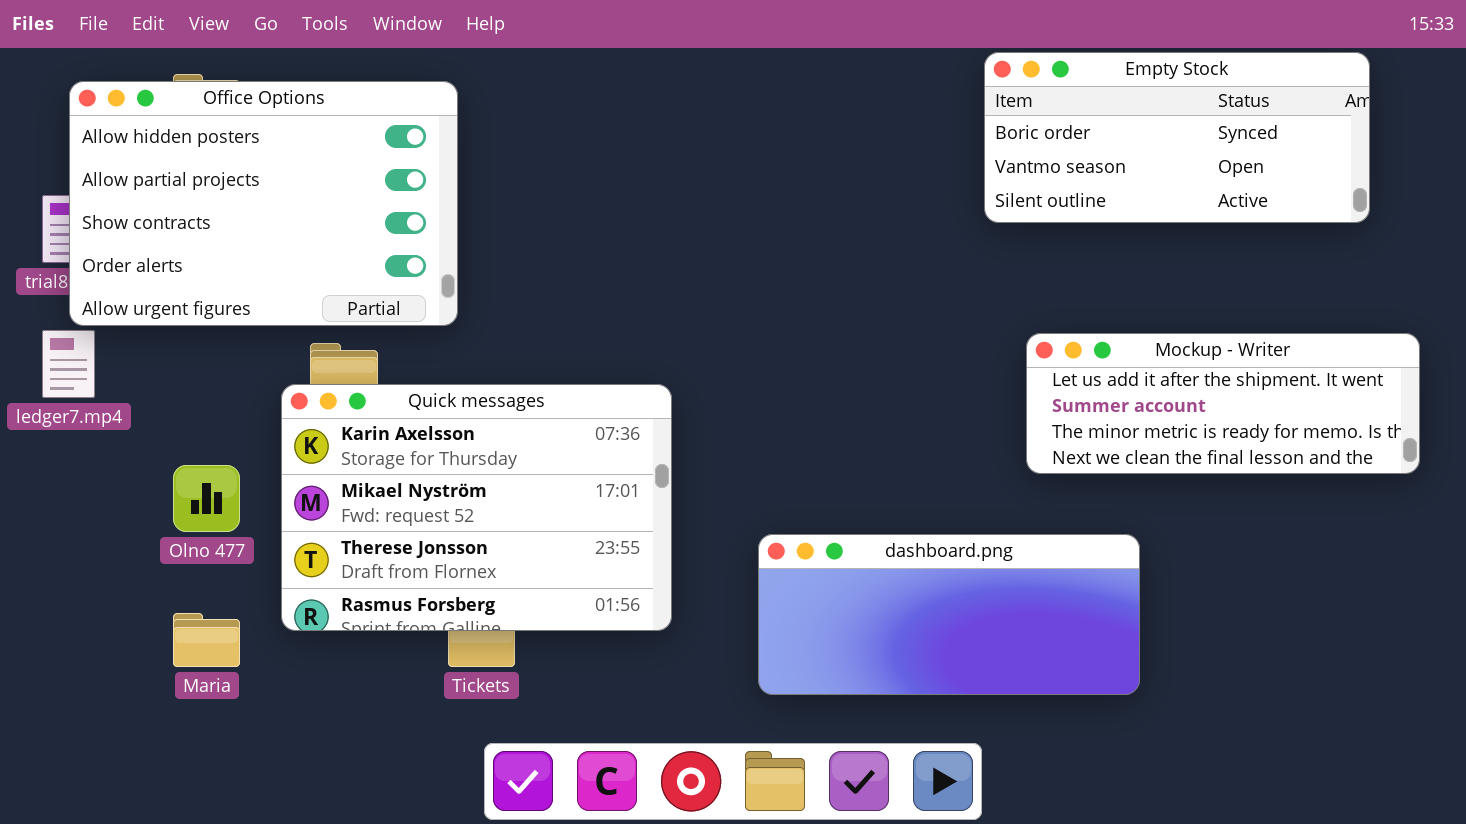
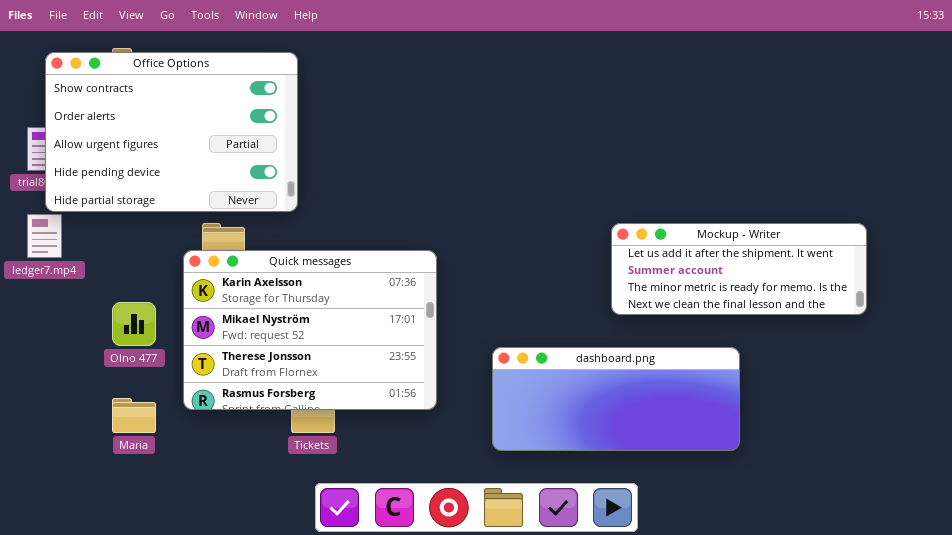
Empty Stock: [984,52,1370,223] -> none, closed
Office Options: [69,81,458,326] -> [45,52,298,212], scrolled down 2 rows
Mockup - Writer: [1026,333,1420,474] -> [611,223,867,315], moved

